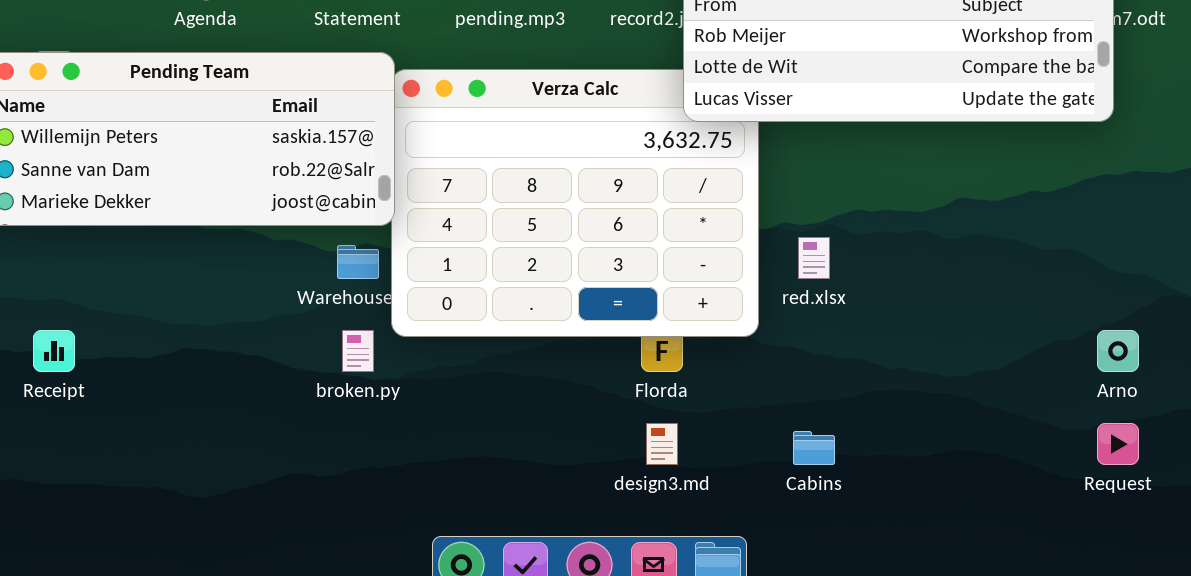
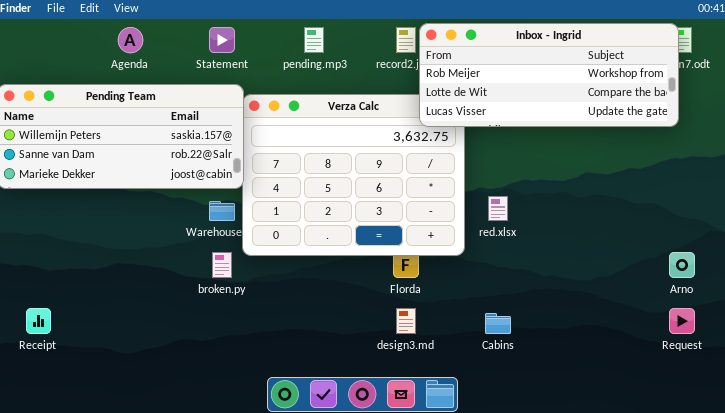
Receipt: [33,330,75,372] -> [26,308,51,334], moved

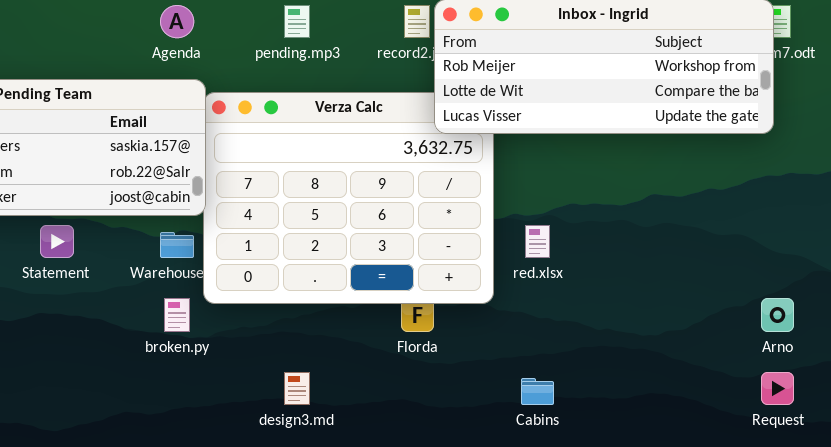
Agenda: [118,27,143,53] -> [160,5,194,38], moved
Statement: [209,27,235,53] -> [40,225,74,258], moved
design3.md: [396,308,416,334] -> [284,372,310,405], moved

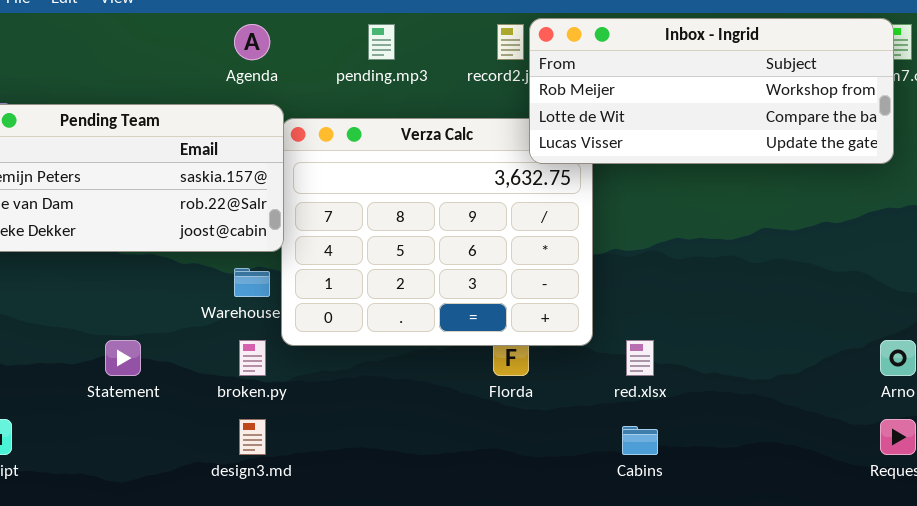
Statement: [40,225,74,258] -> [105,340,141,376], moved
red.xlsx: [525,225,550,258] -> [626,340,654,376], moved
design3.md: [284,372,310,405] -> [239,419,266,455], moved

